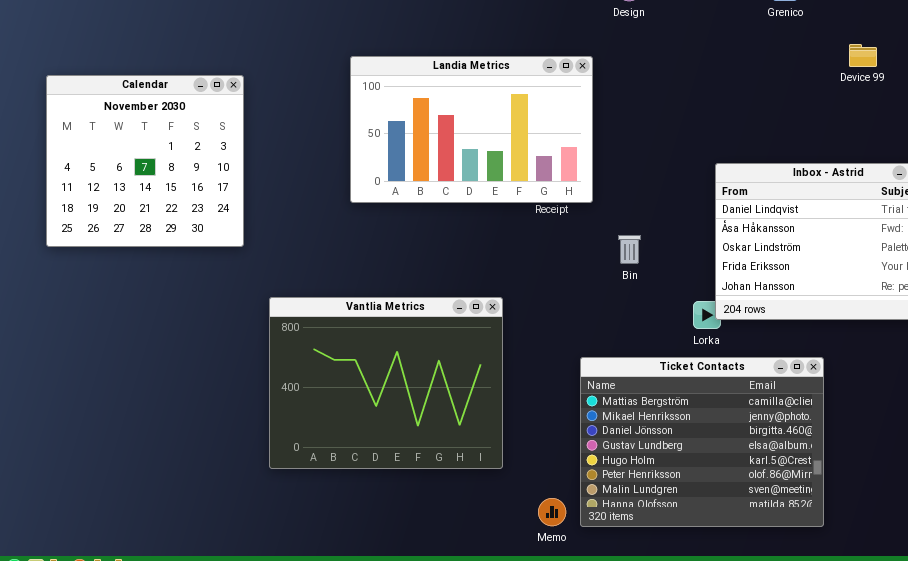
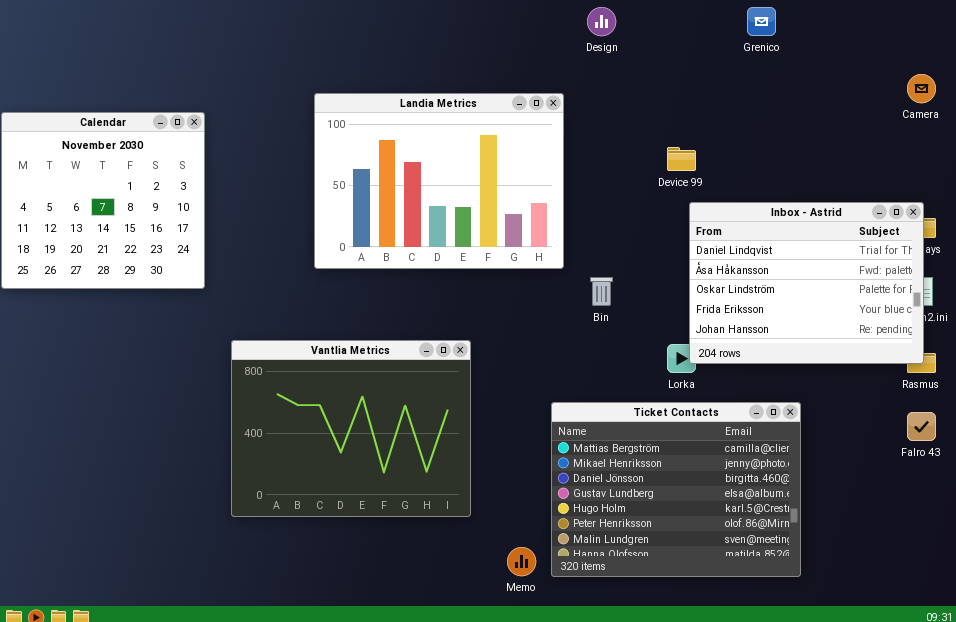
Device 99: [849,44,877,67] -> [667,147,696,171], moved
Landia Metrics: [350,56,593,203] -> [314,93,564,269], resized

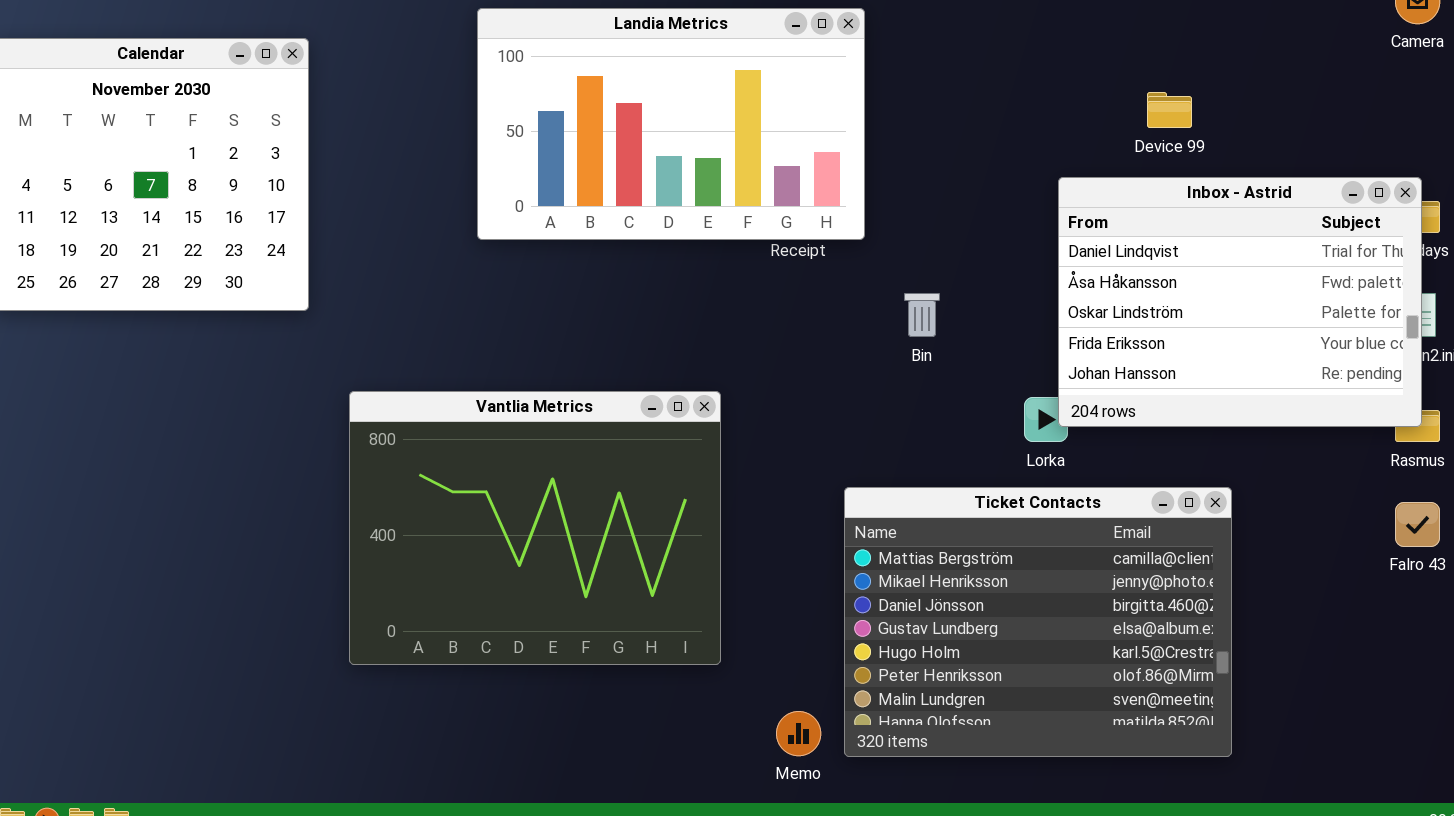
Landia Metrics: [314,93,564,269] -> [477,8,865,240], resized
Device 99: [667,147,696,171] -> [1147,92,1192,128], moved

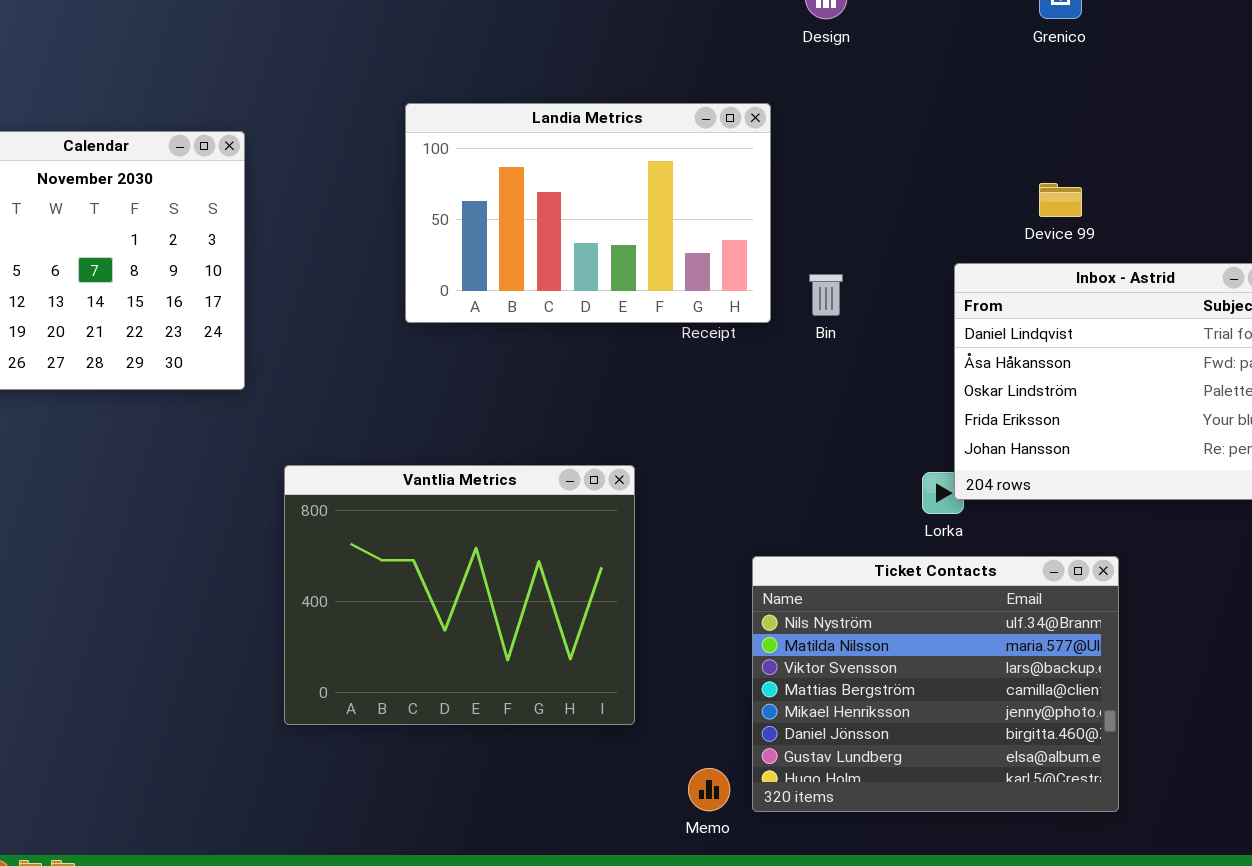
Bin: [904,293,940,337] -> [809,274,843,316], moved
Ticket Contacts: [844,487,1232,757] -> [752,556,1119,812], scrolled up 3 rows

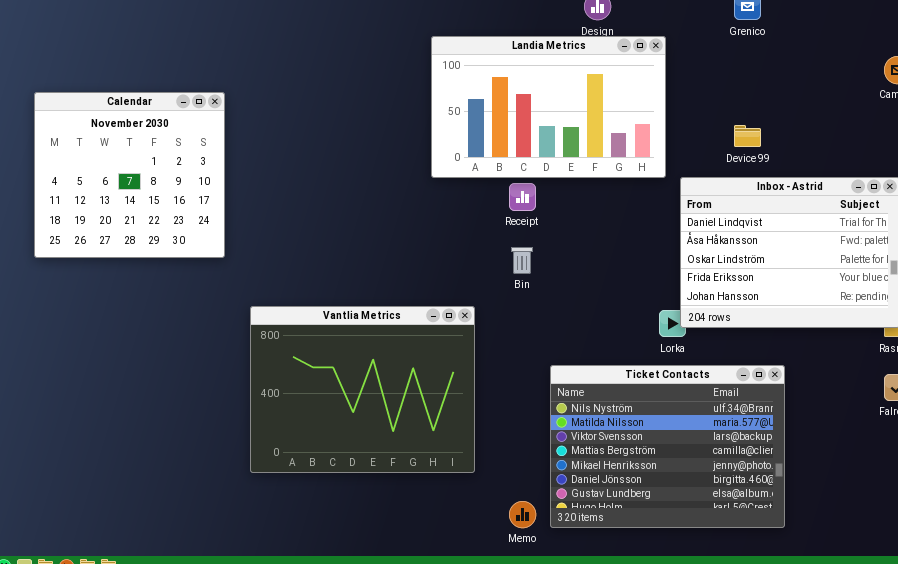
Landia Metrics: [405,103,771,323] -> [431,36,666,178], moved
Bin: [809,274,843,316] -> [511,247,533,274], moved

